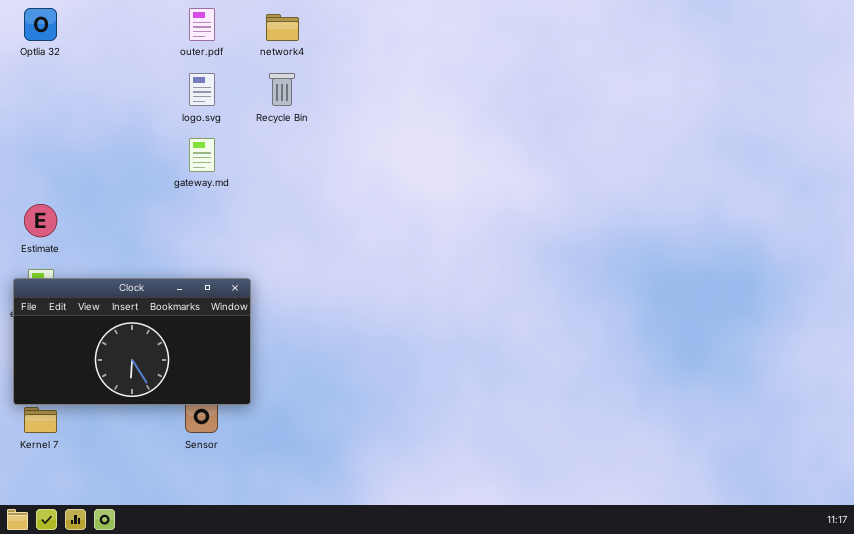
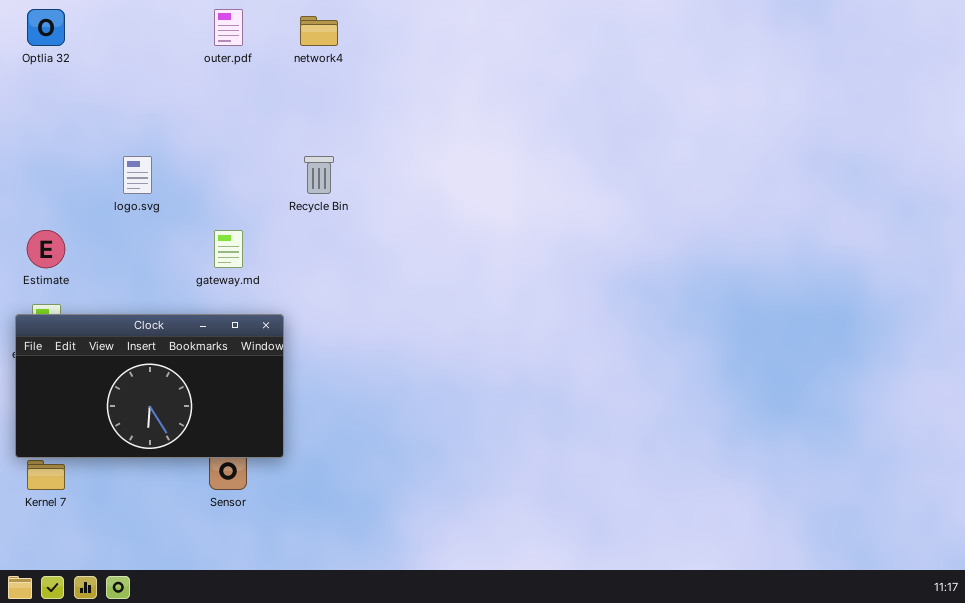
logo.svg: [189,73,215,106] -> [123,156,152,194], moved
Recycle Bin: [269,73,295,106] -> [304,156,334,194], moved
gateway.md: [189,138,215,172] -> [214,230,243,268], moved

